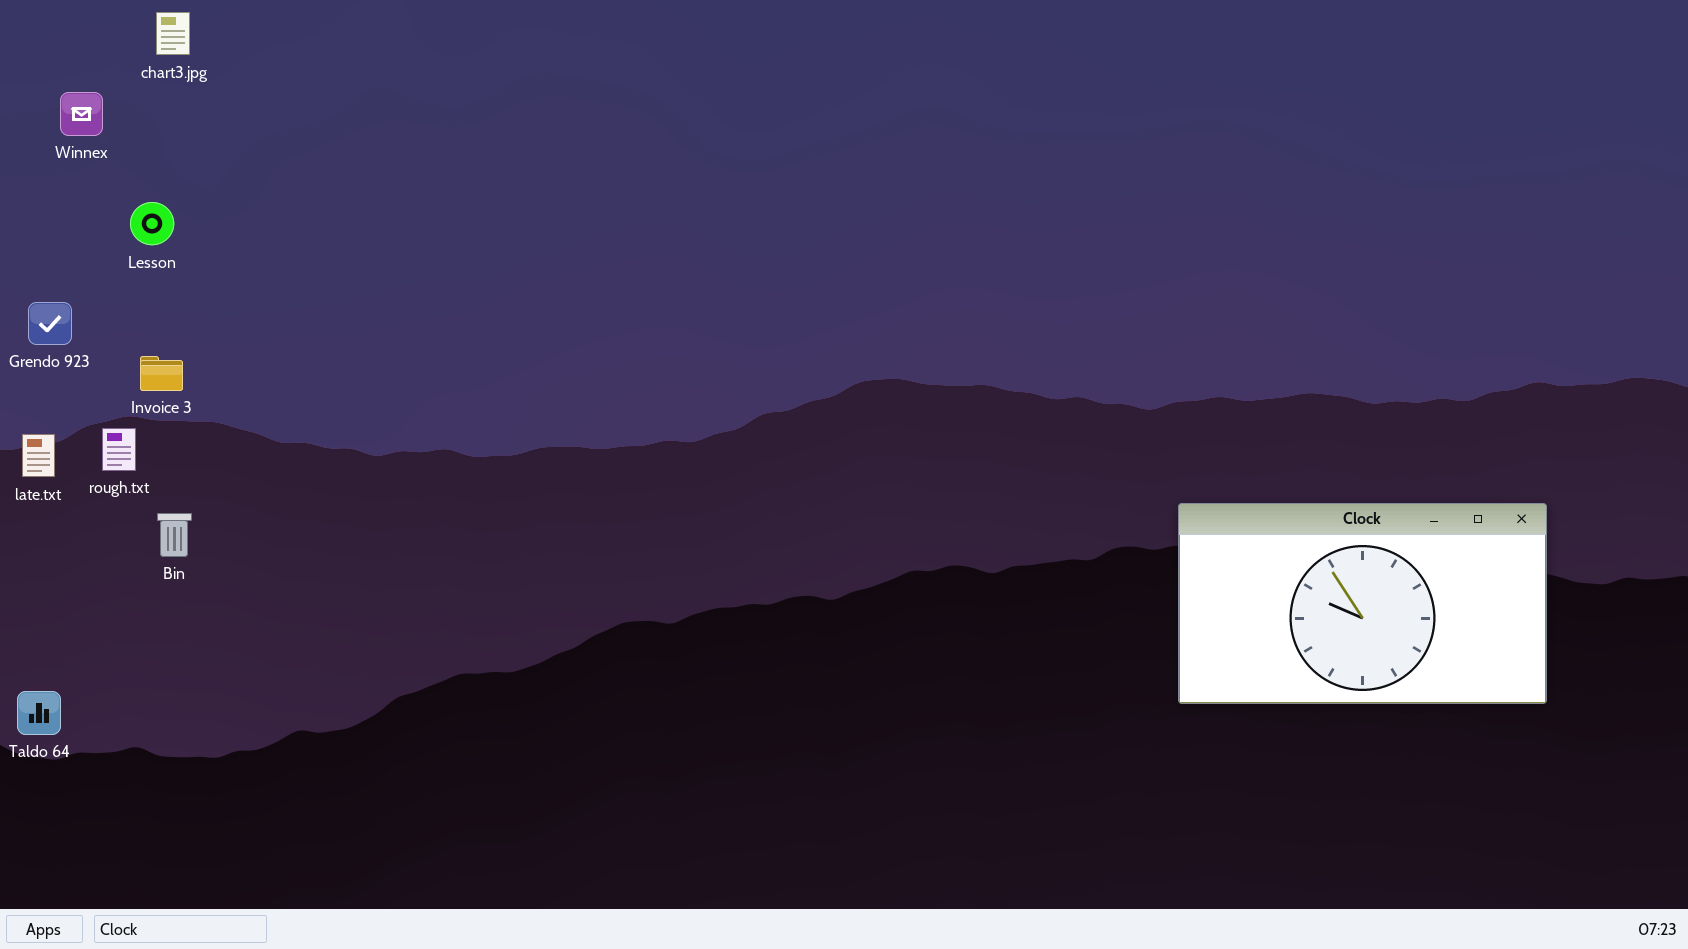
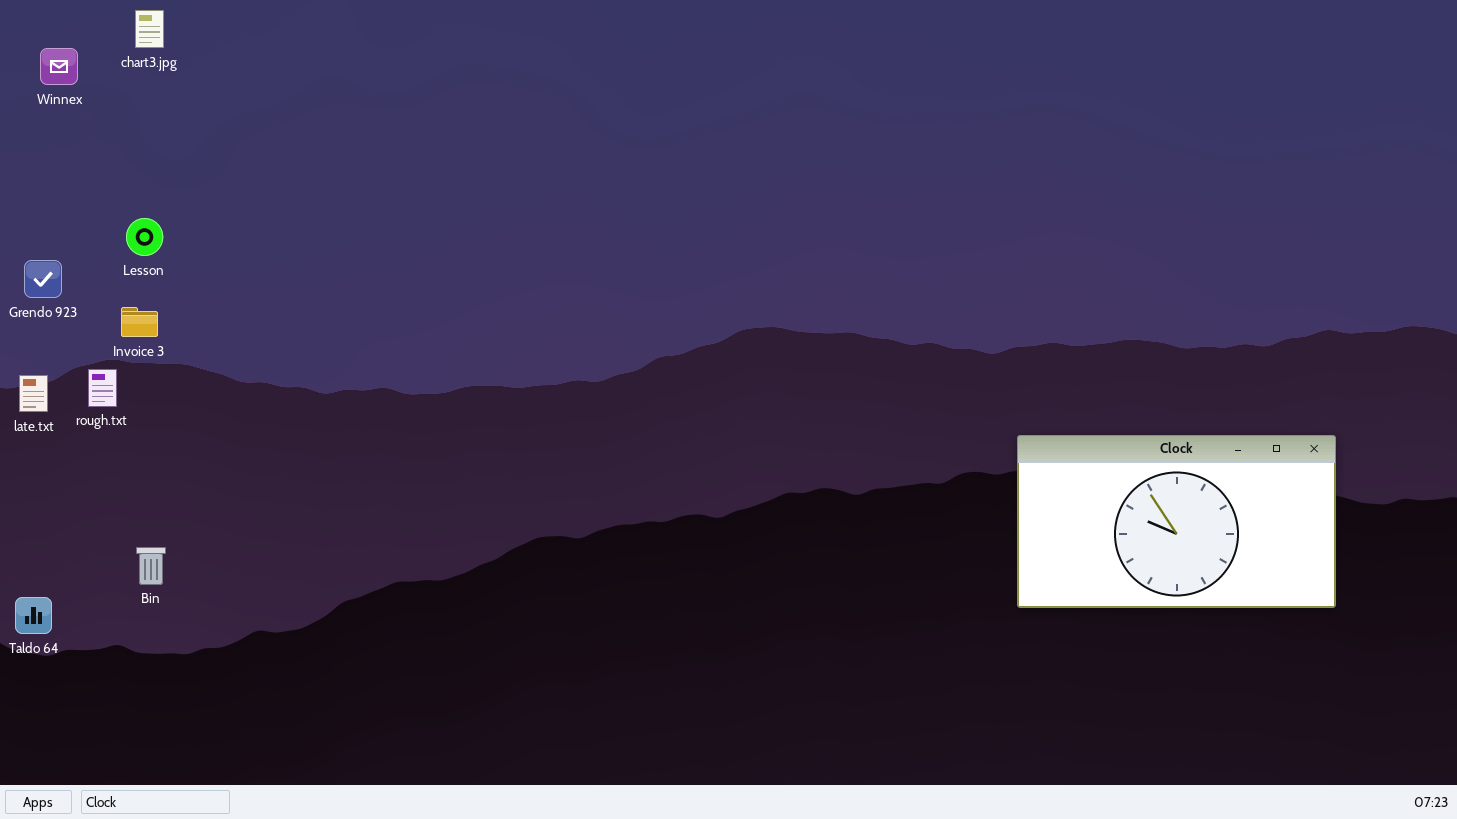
Winnex: [60,92,103,136] -> [40,48,78,85], moved
Lesson: [130,202,174,245] -> [126,218,163,256], moved
Bin: [157,513,192,557] -> [136,547,166,585], moved

